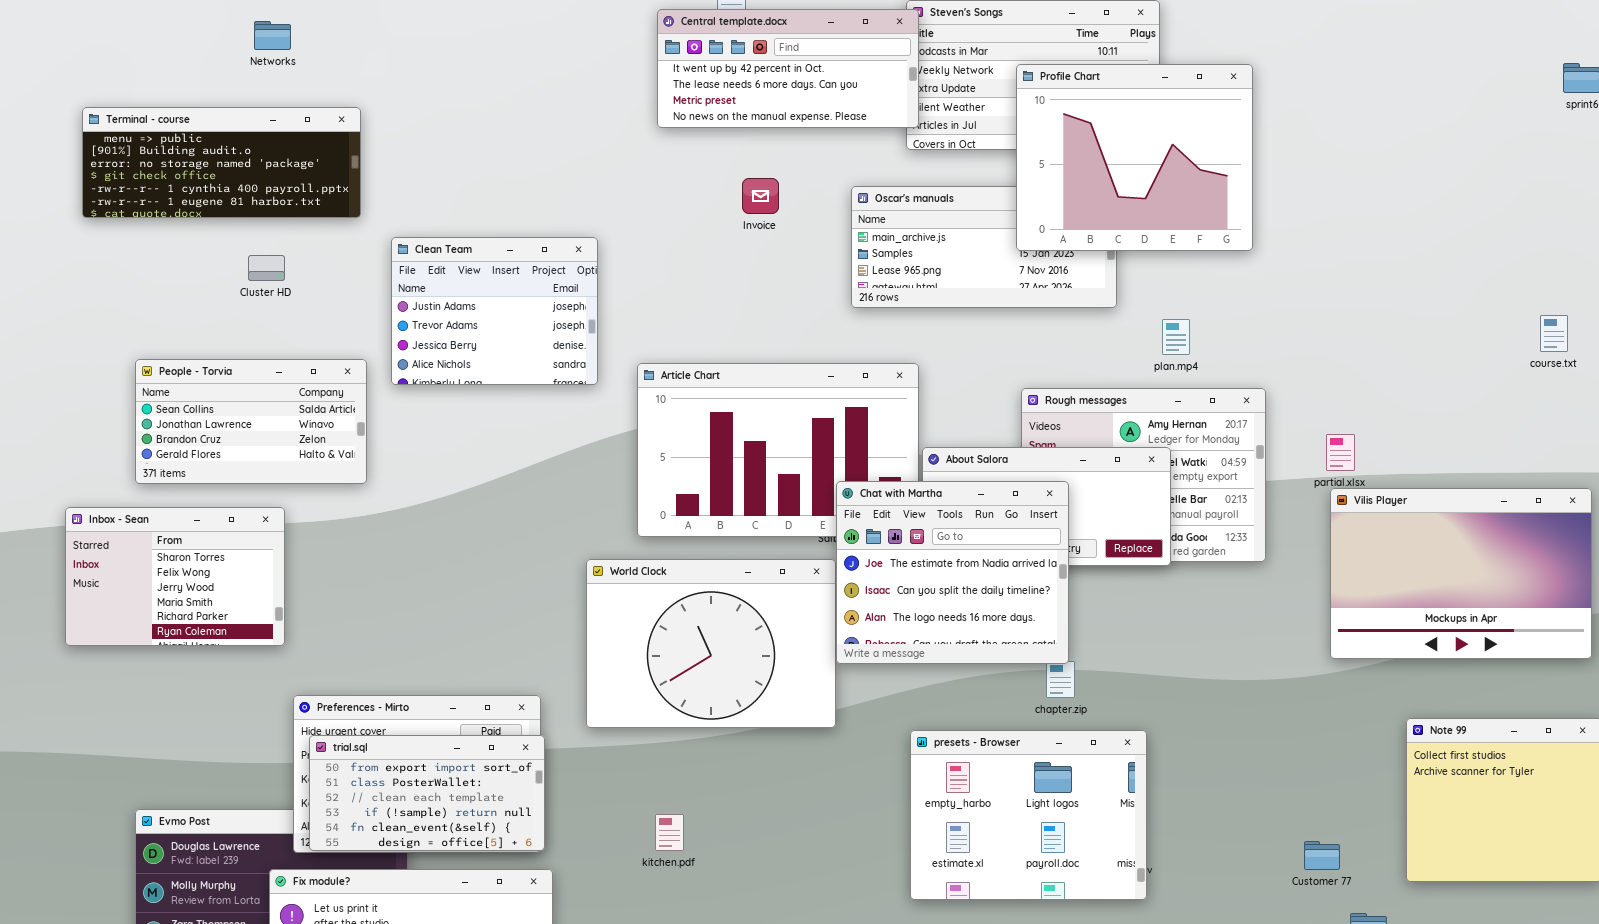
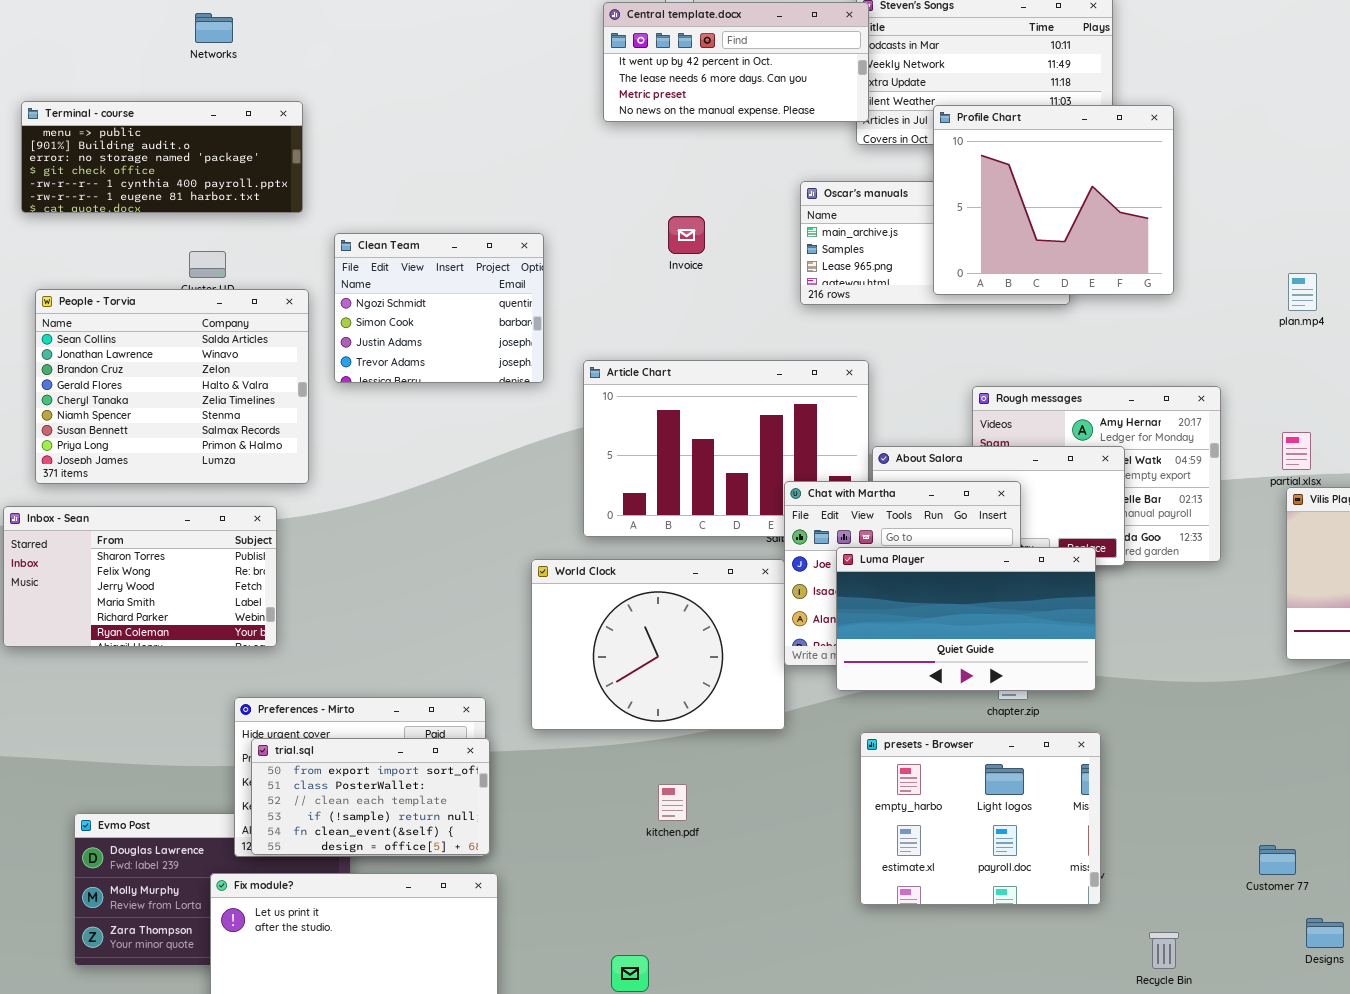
Profile Chart: [1016,64,1253,251] -> [933,105,1174,295], moved
Invoice: [742,178,779,214] -> [668,216,705,254], moved
Clean Team: [391,237,598,385] -> [334,233,544,383], scrolled up 2 rows
plan.mp4: [1162,319,1190,355] -> [1288,273,1317,311], moved
People - Torvia: [135,359,367,484] -> [35,289,309,484], resized
Inbox - Sean: [65,507,285,646] -> [3,506,277,647], resized
Luma Player: none -> [836,547,1096,691], opened
kitchen.pdf: [655,814,684,851] -> [658,784,687,821], moved

